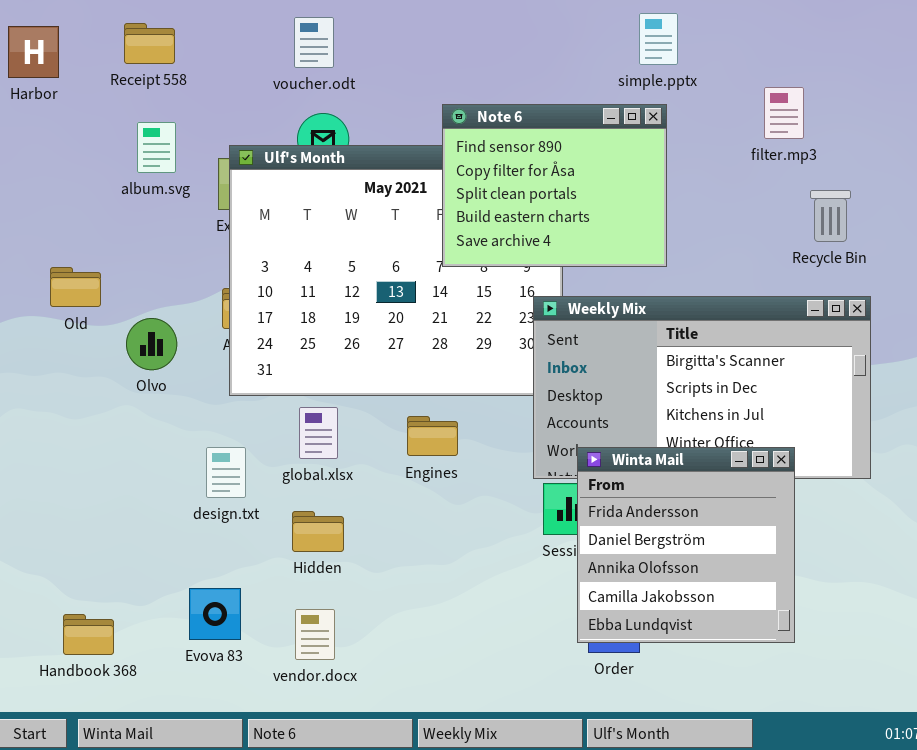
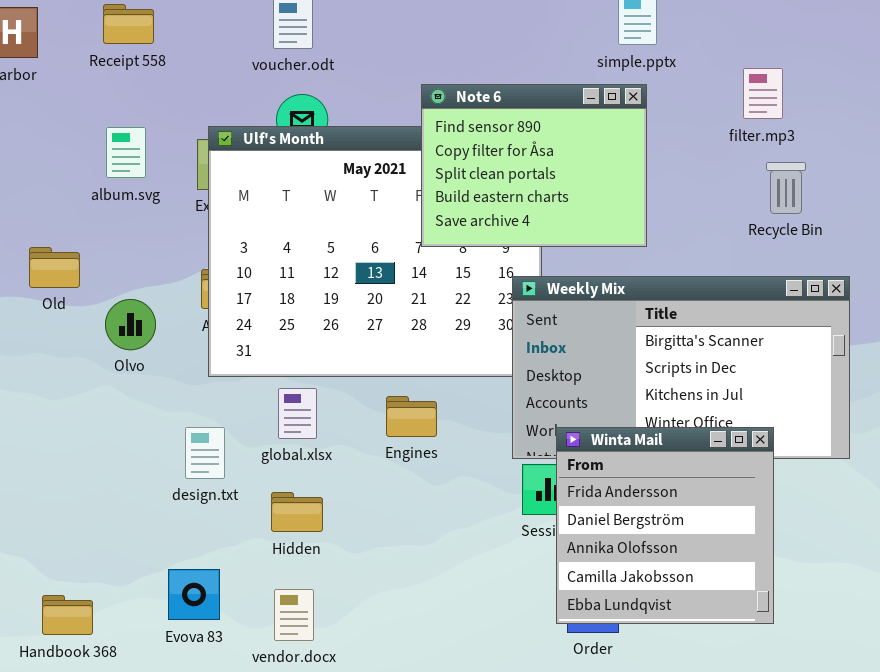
album.svg: [137,122,176,173] -> [106,127,146,178], moved
Recycle Bin: [810,190,851,242] -> [766,162,806,214], moved

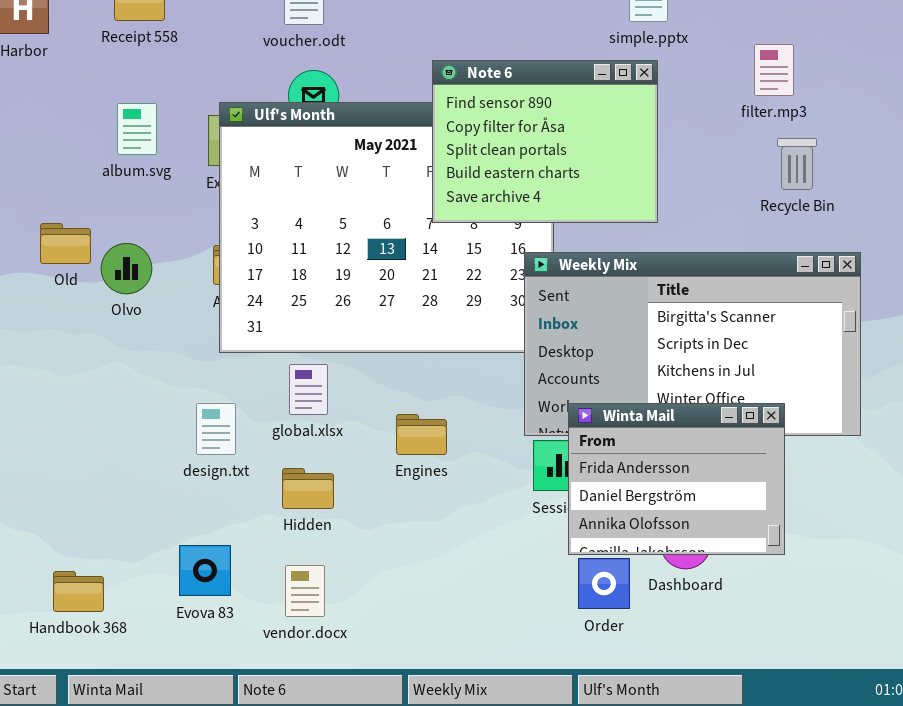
Olvo: [105,299,156,350] -> [101,243,152,294], moved
Engines: [386,396,437,437] -> [396,414,447,455], moved
Winta Mail: [556,427,774,624] -> [568,403,785,555], resized

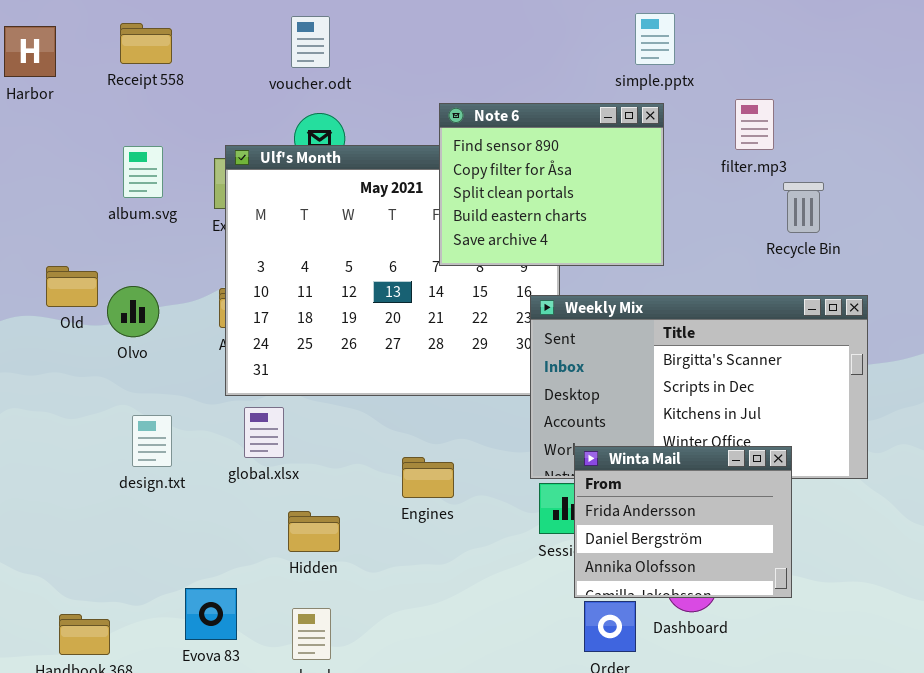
filter.mp3: [754,44,794,96] -> [735,99,774,150], moved
global.xlsx: [289,364,328,415] -> [244,407,284,458], moved
design.txt: [196,403,236,455] -> [132,415,172,467], moved

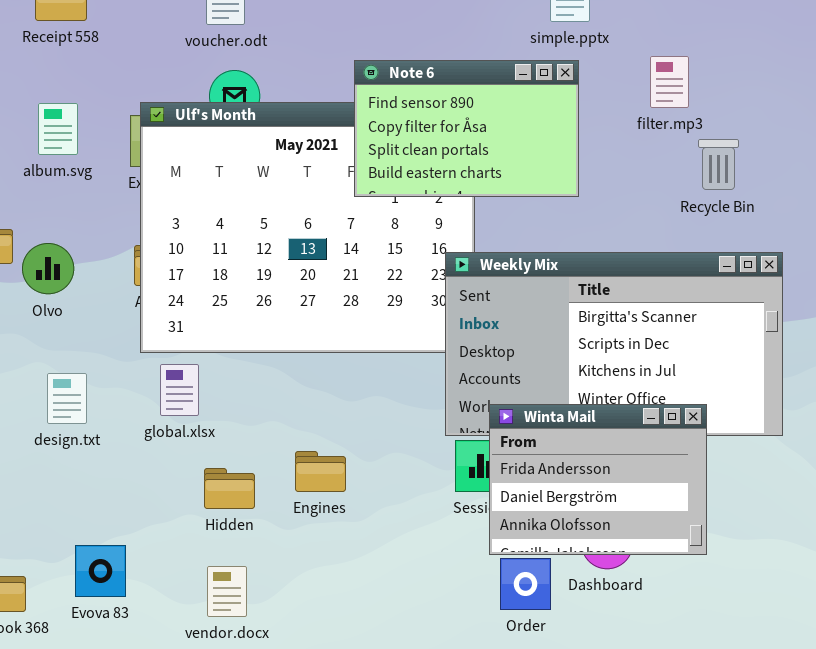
Note 6: [439,103,664,266] -> [354,60,579,197], resized
Engines: [402,457,454,498] -> [295,451,346,492], moved
Evova 83: [185,588,237,640] -> [75,545,126,597], moved

